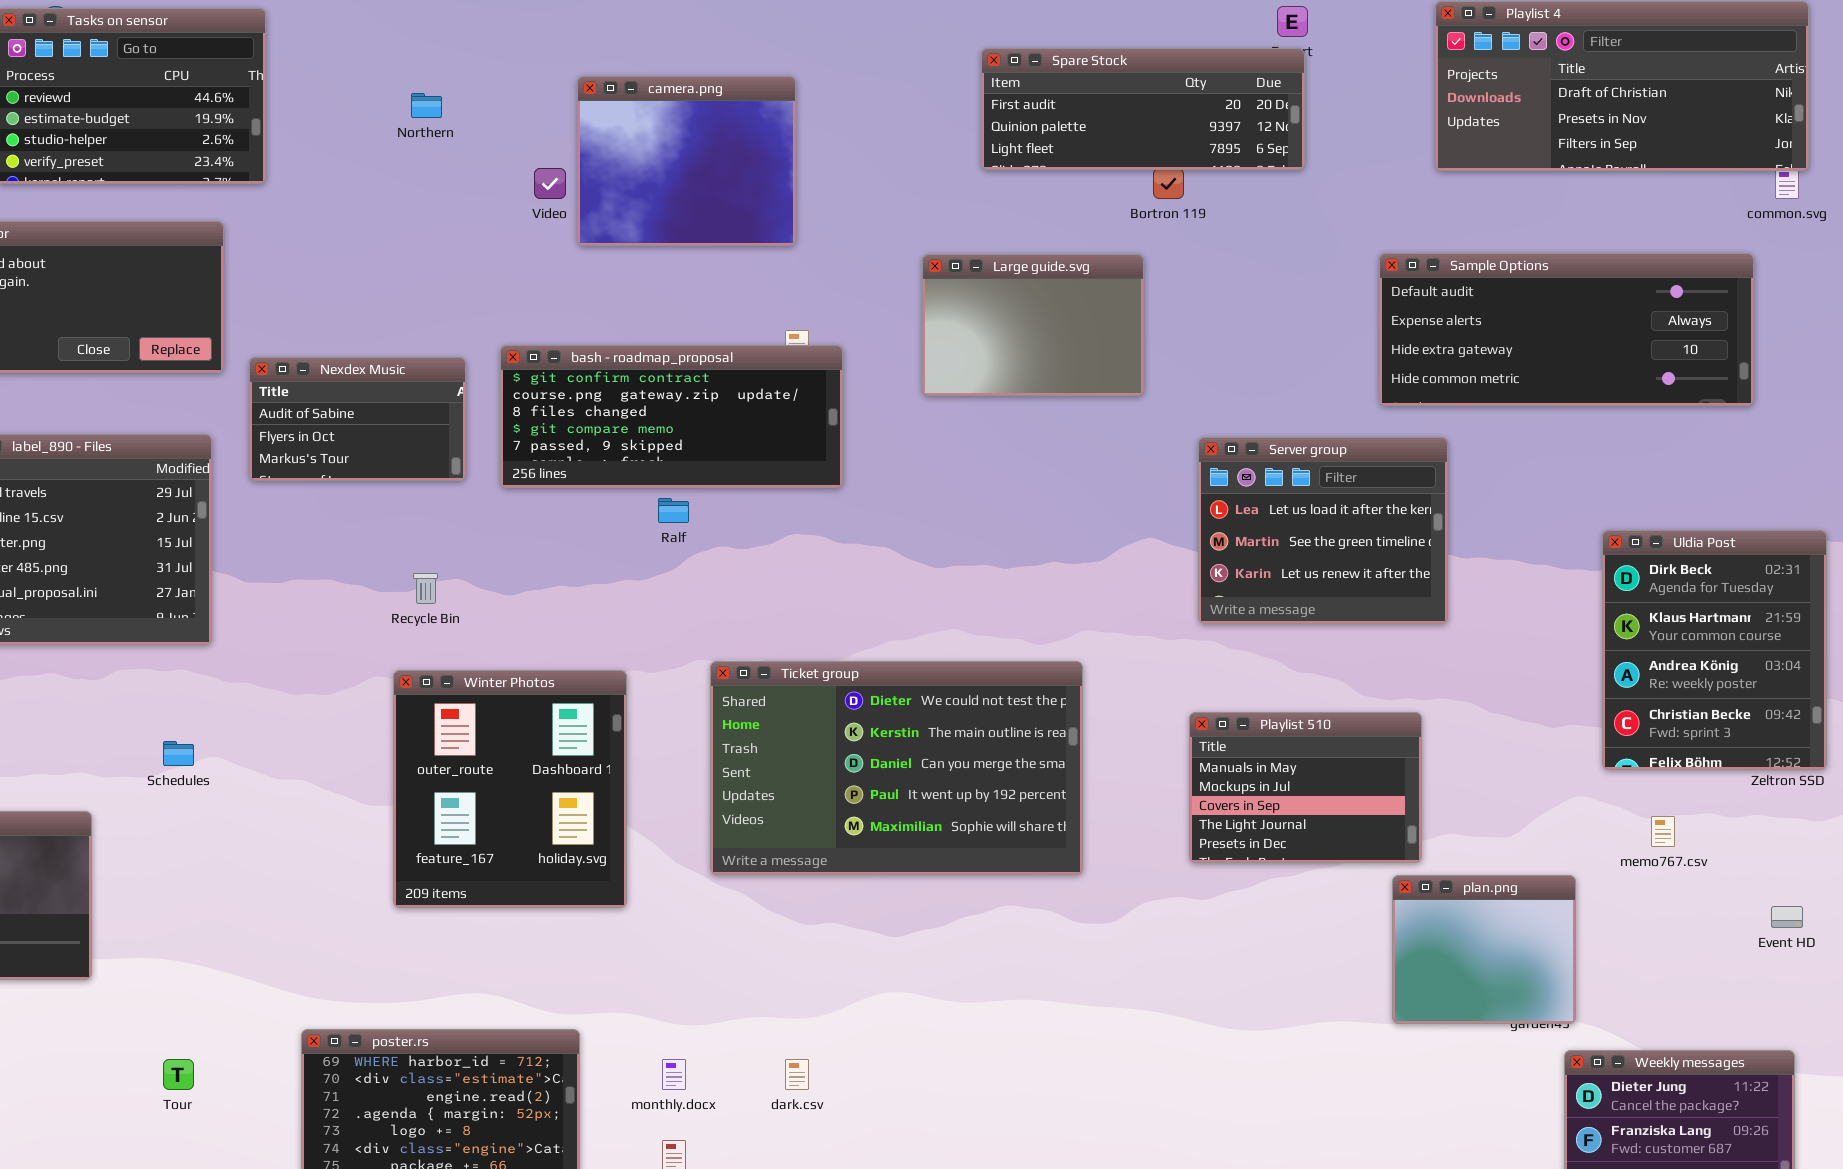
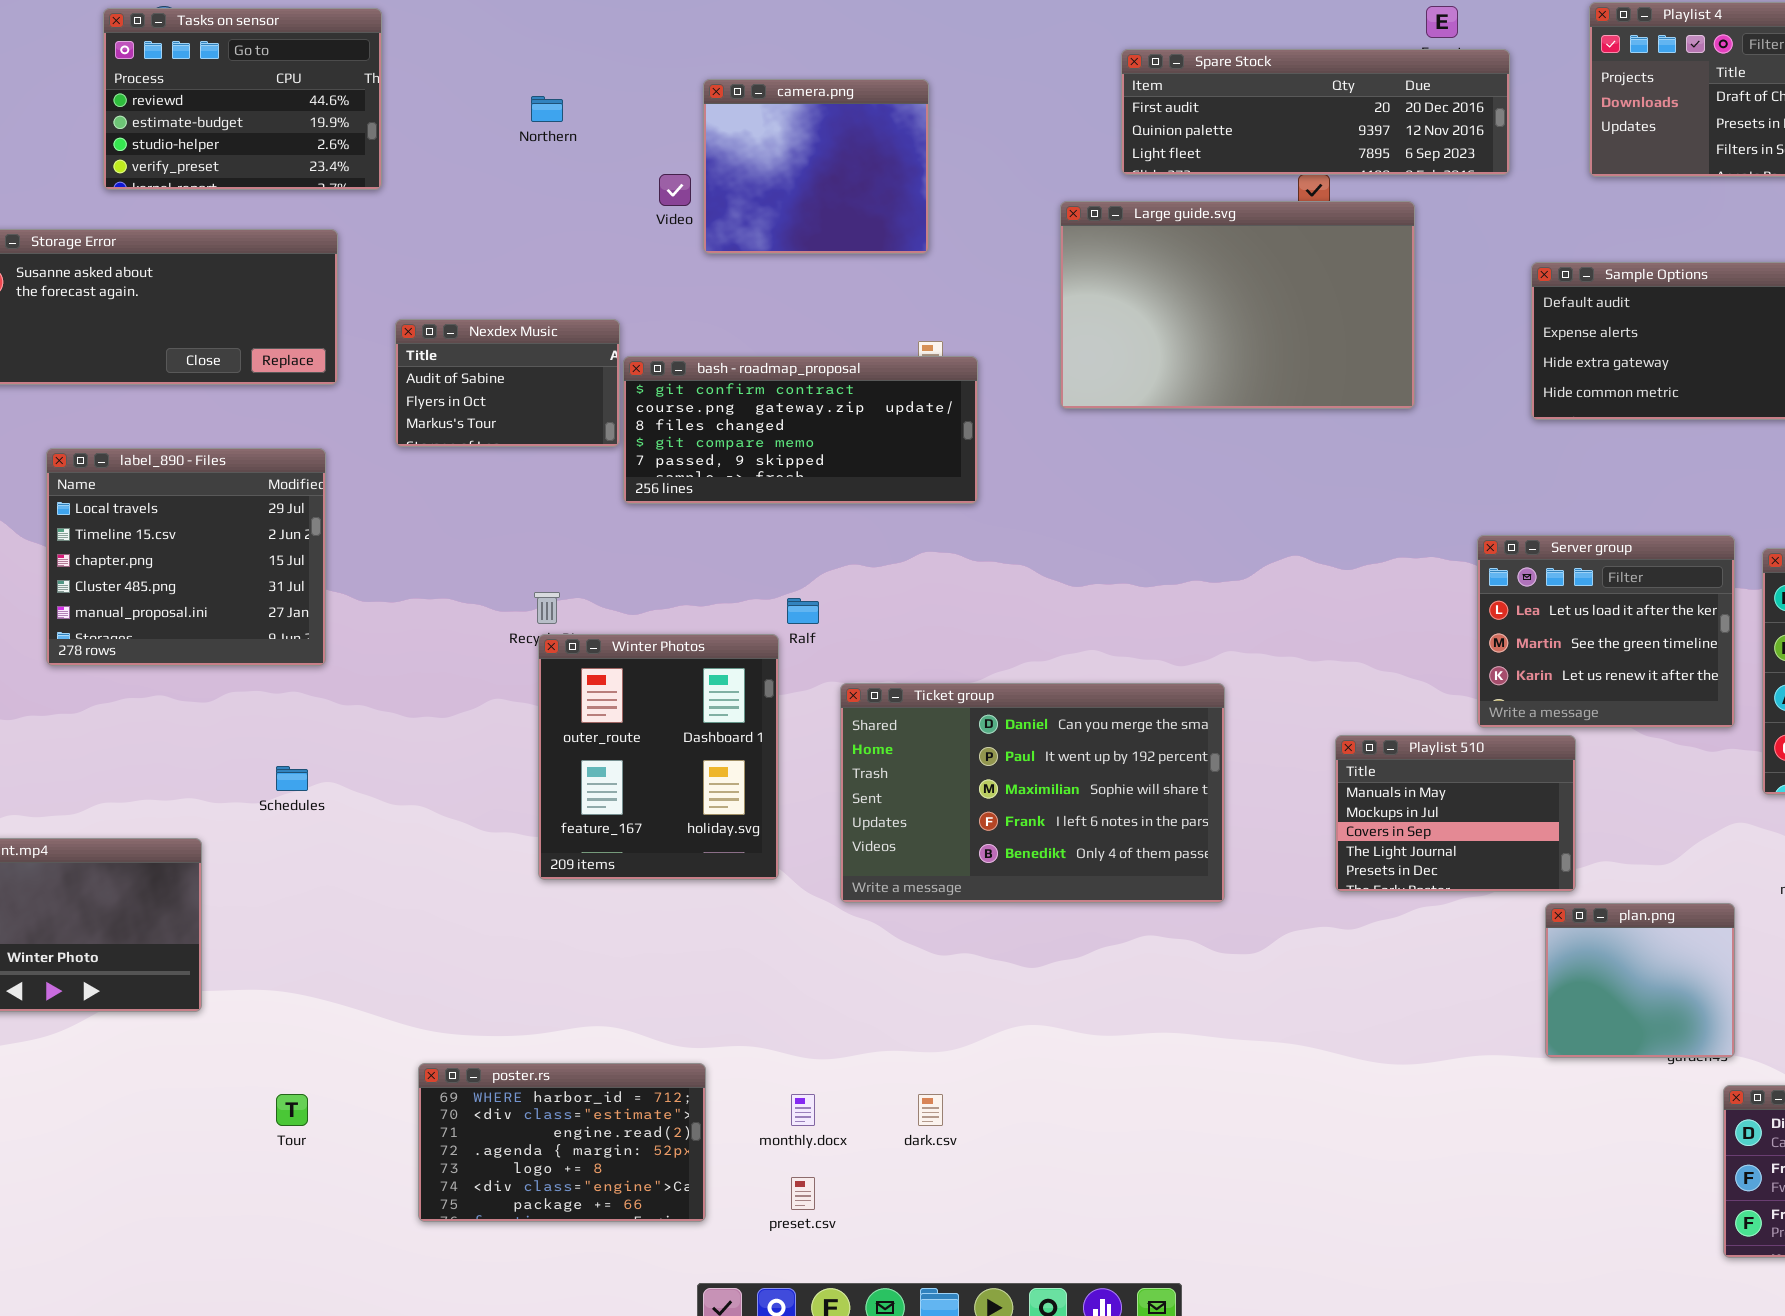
Spare Stock: [981,48,1305,170] -> [1121,49,1510,175], resized
Large guide.svg: [922,254,1144,396] -> [1060,201,1415,409], resized
Nexdex Music: [249,357,466,481] -> [395,319,620,447], moved
Server group: [1198,437,1448,624] -> [1477,535,1735,728], moved
Ralf: [658,498,689,523] -> [787,598,819,624], moved
Ticket group: [710,661,1083,875] -> [840,683,1225,903], scrolled down 2 rows
Winter Photos: [393,670,627,908] -> [538,634,779,880], moved

